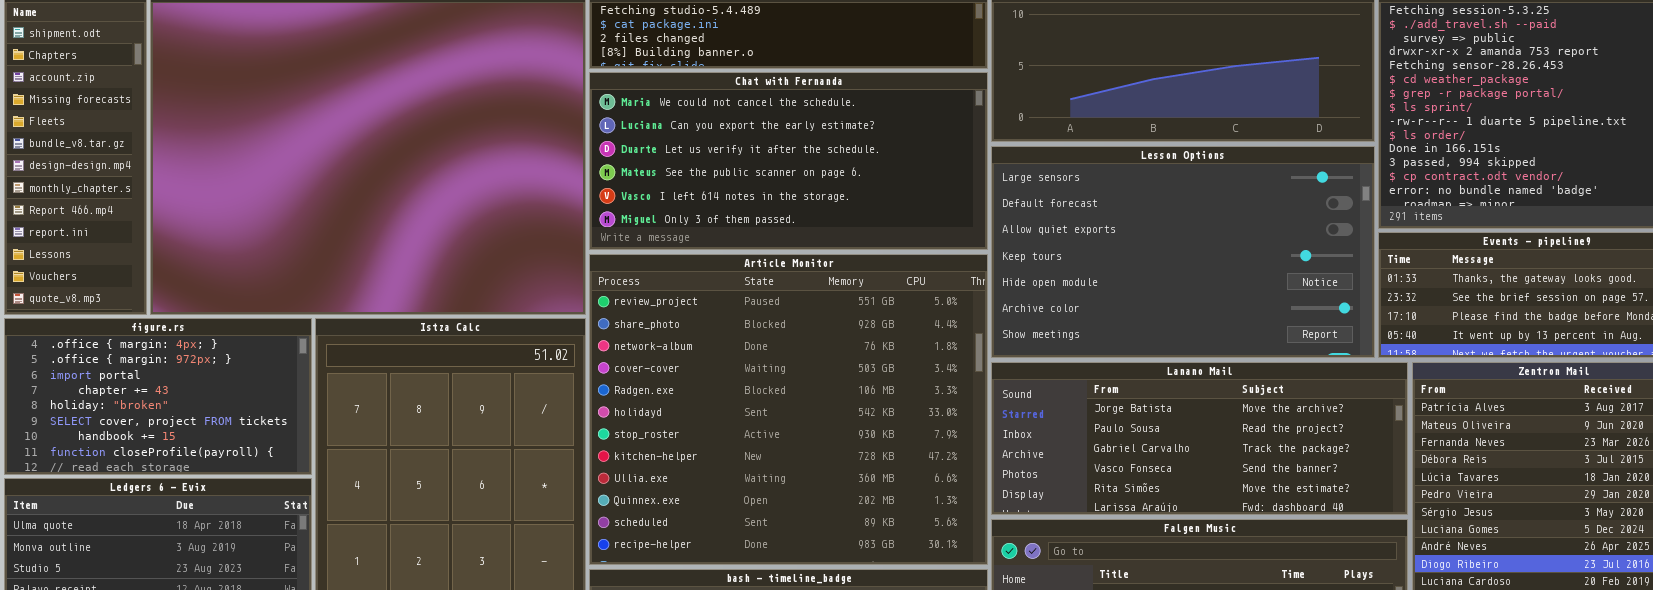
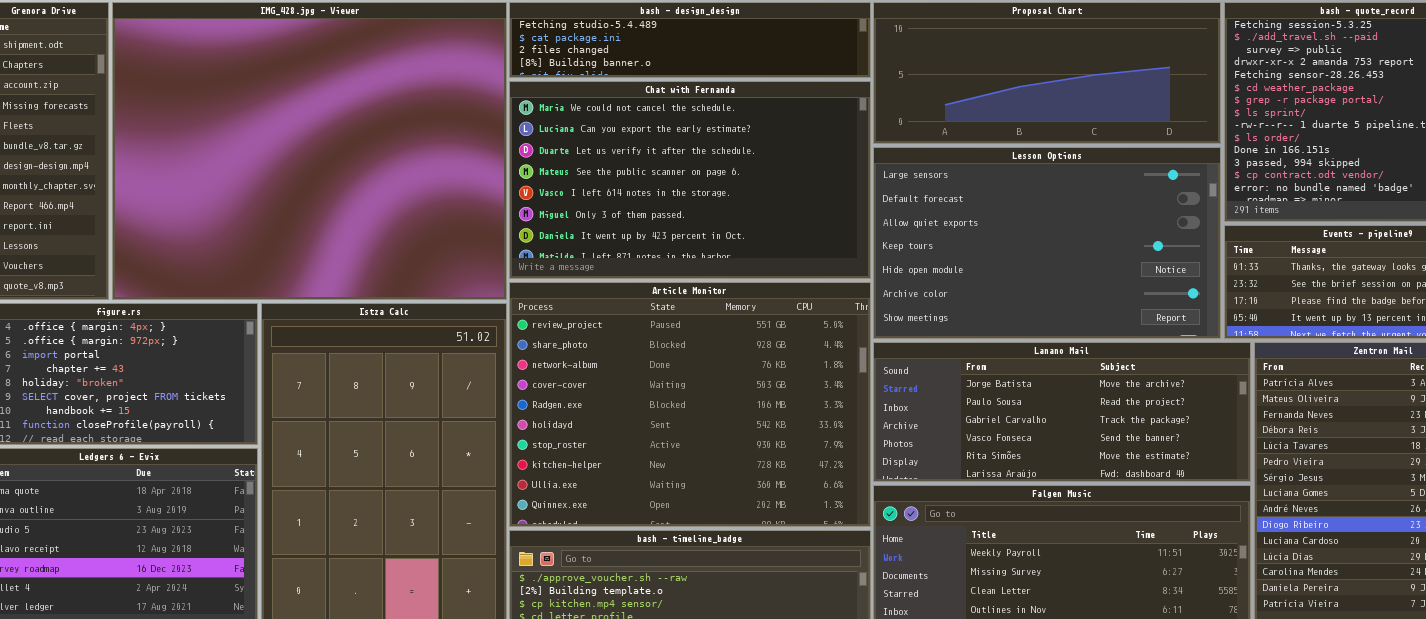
Chat with Fernanda: [589,72,988,250] -> [509,81,871,279], resized
Article Monitor: [589,254,988,565] -> [509,282,871,527], resized

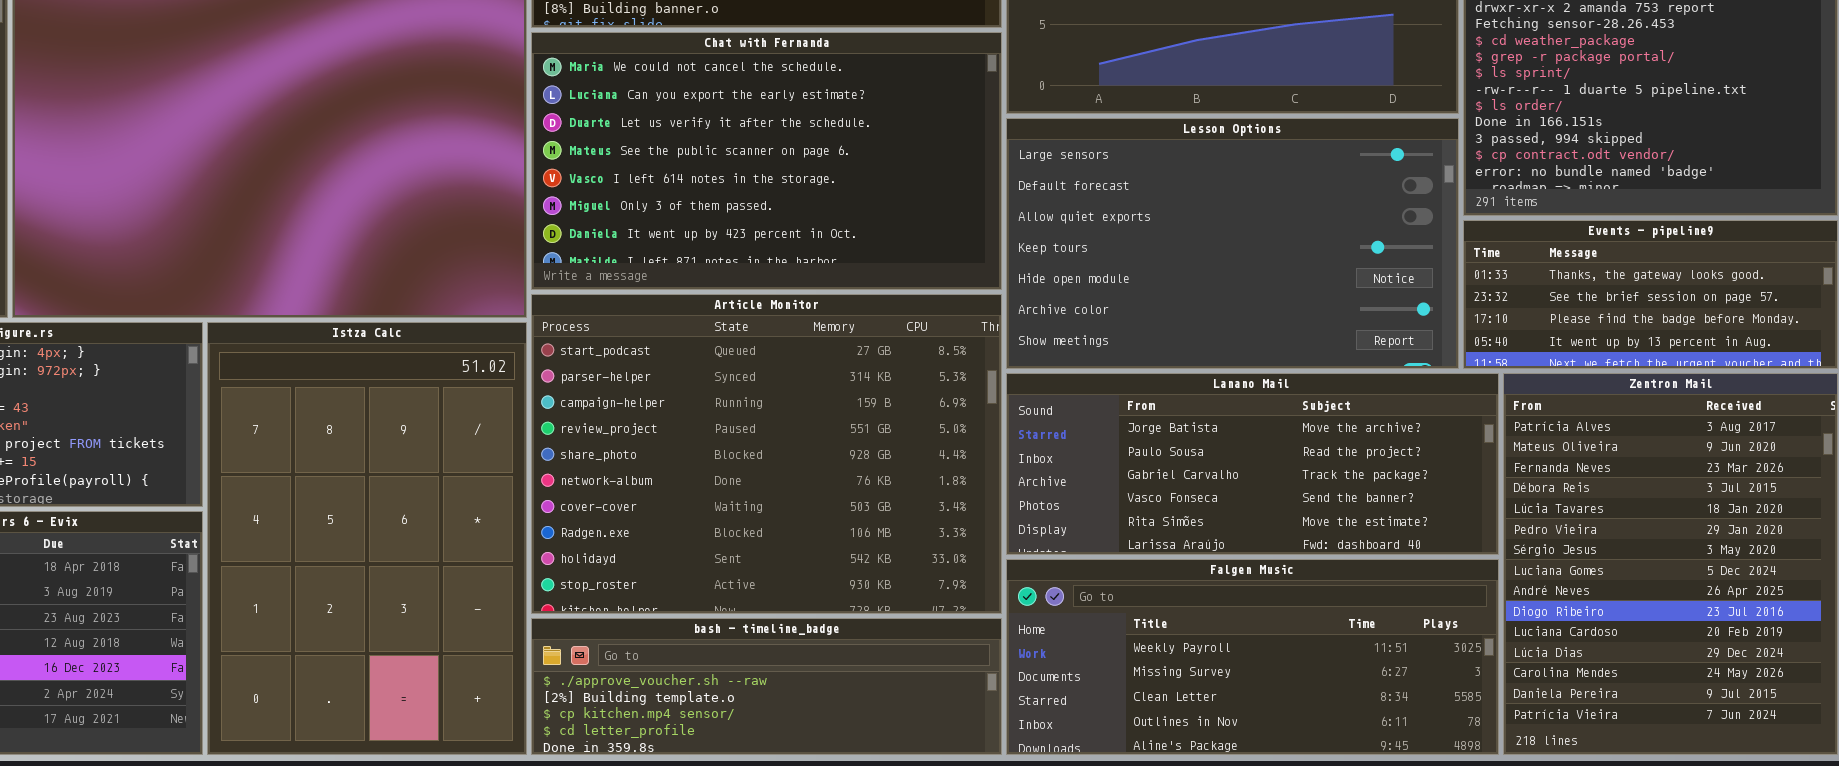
Article Monitor: [509,282,871,527] -> [531,294,1002,614], scrolled up 3 rows

